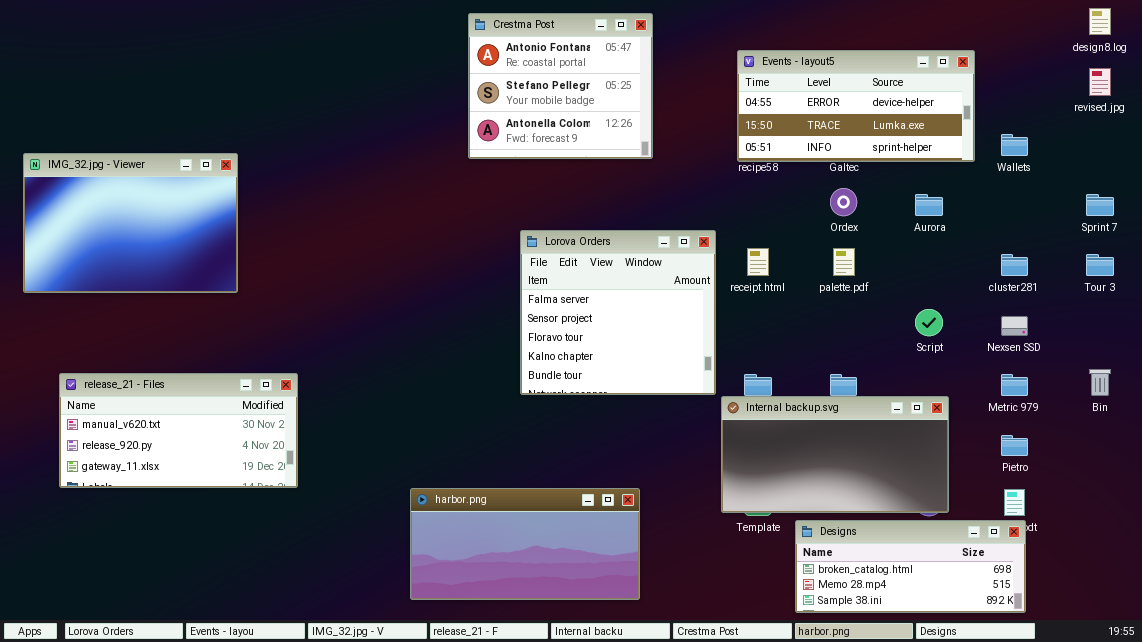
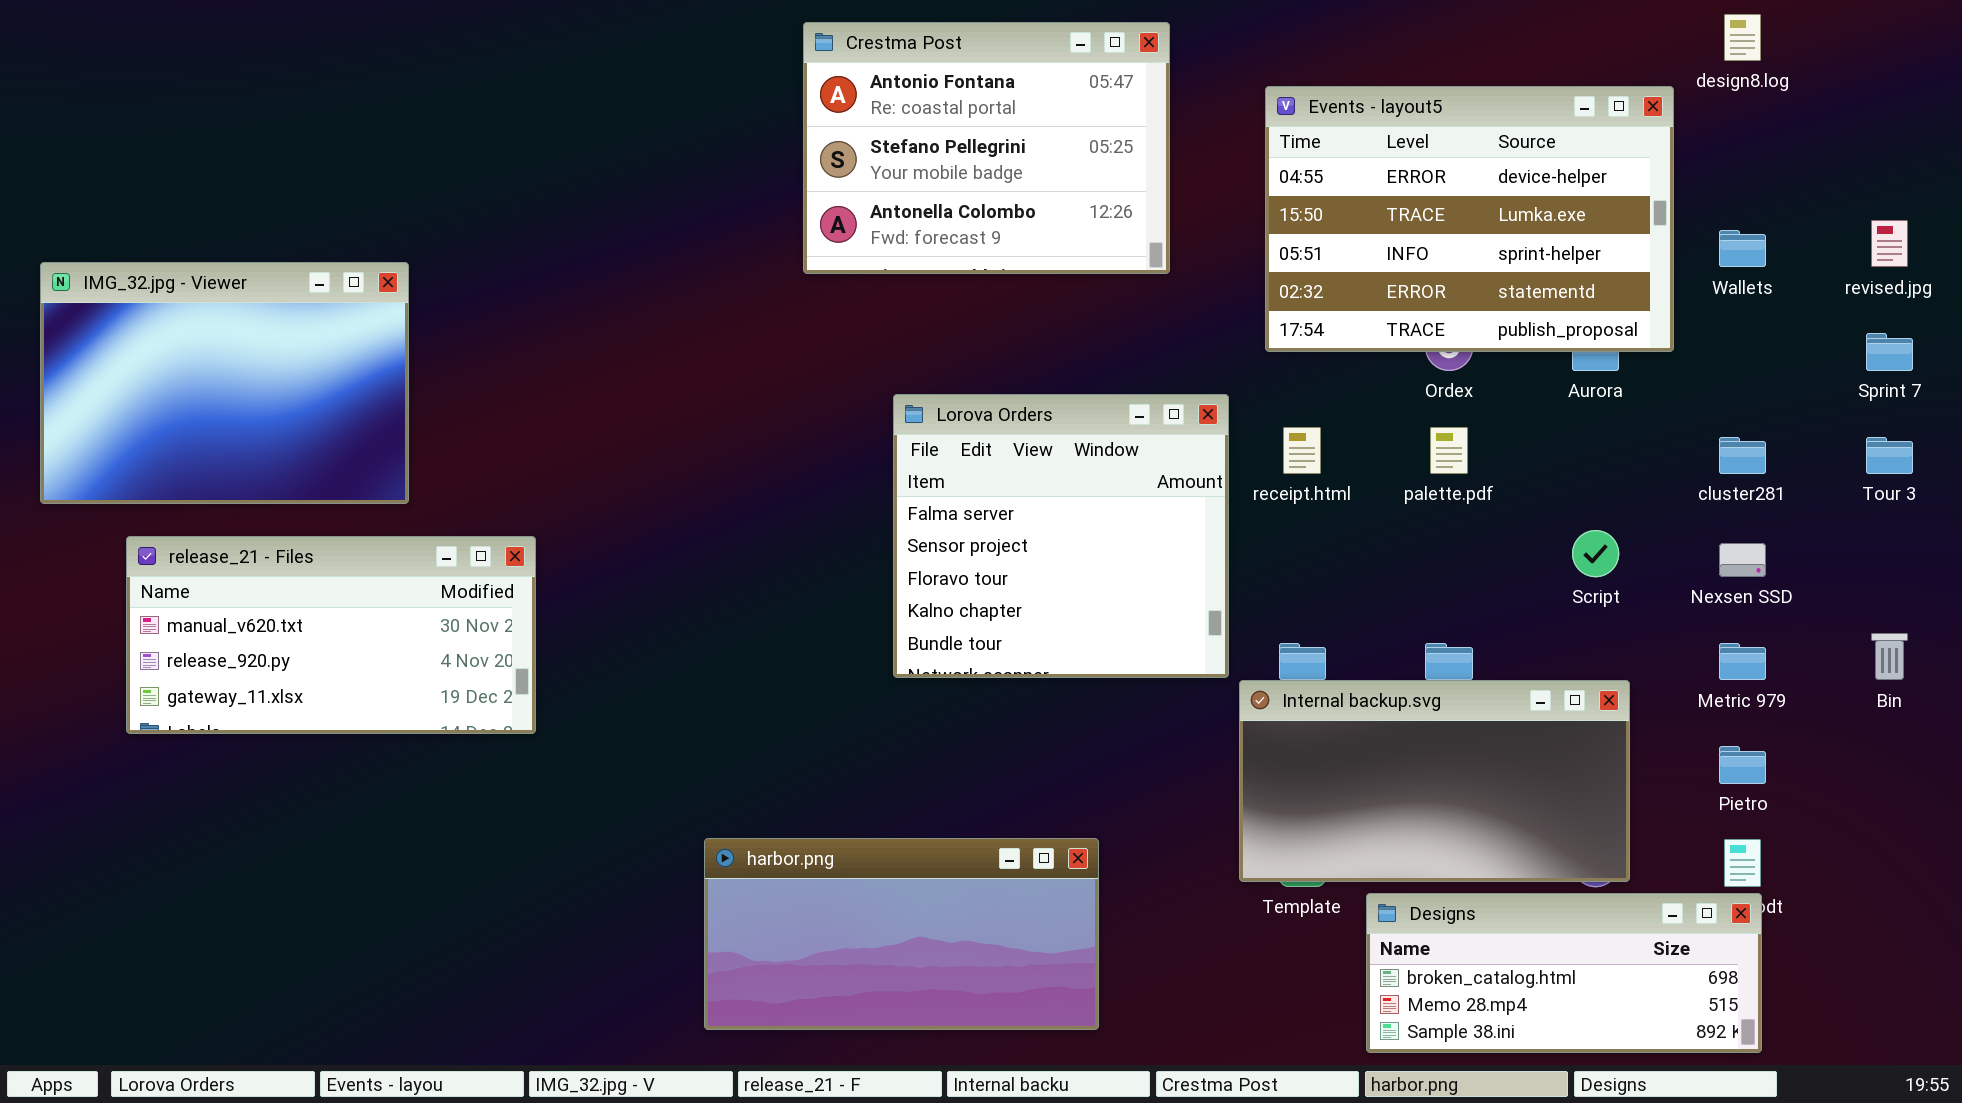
design8.log: [1089,8,1111,35] -> [1724,14,1761,61], moved
Crestma Post: [468,13,653,159] -> [803,22,1170,274], resized
Events - layout5: [737,50,975,162] -> [1265,86,1674,352], resized
revised.jpg: [1089,68,1111,96] -> [1871,220,1908,267], moved
release_21 - Files: [59,373,298,488] -> [126,536,536,734], moved

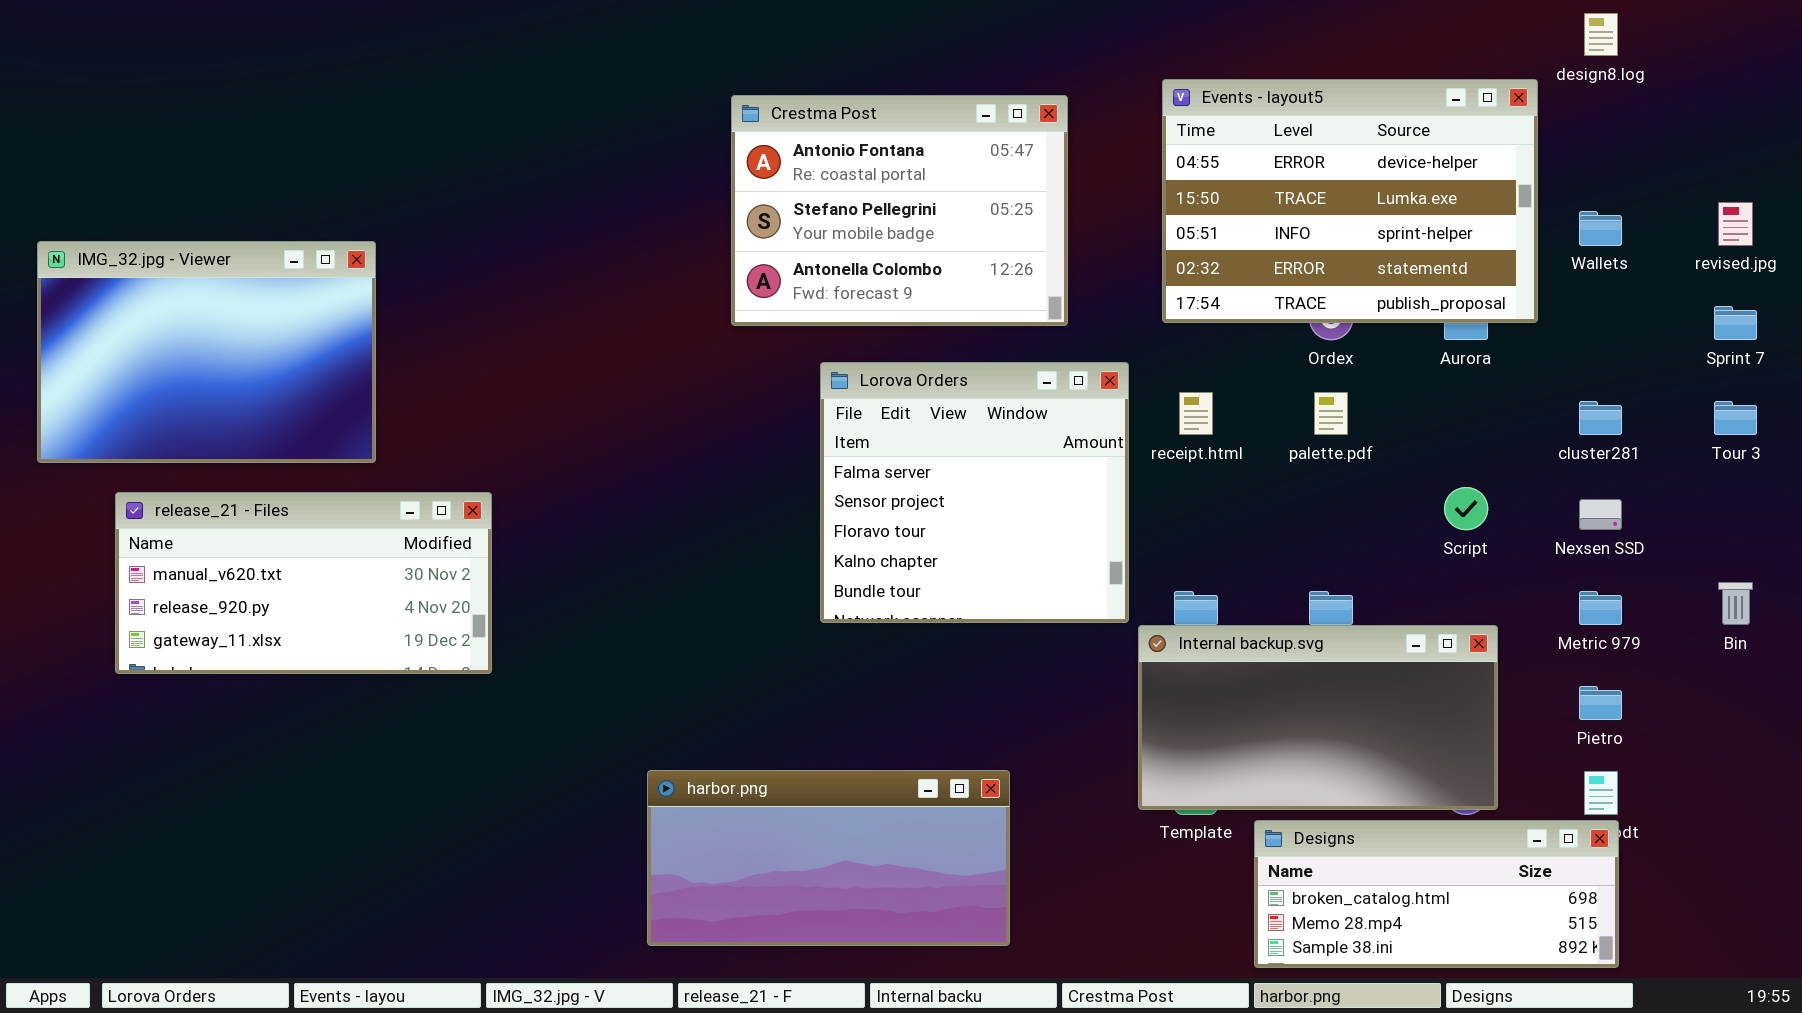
Crestma Post: [803,22,1170,274] -> [731,95,1068,326], moved

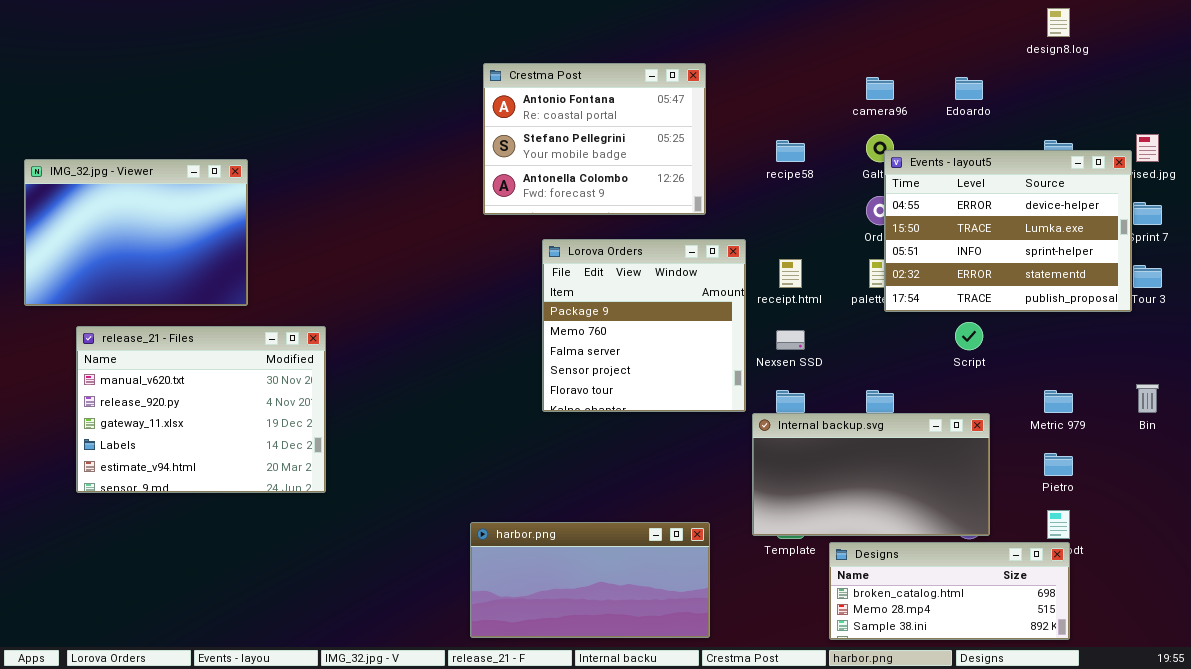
Events - layout5: [1162,79,1538,323] -> [884,150,1132,312], moved
Lorova Orders: [820,362,1129,623] -> [542,239,746,412], scrolled up 2 rows
release_21 - Files: [115,492,492,674] -> [76,326,326,493], resized
Nexsen SSD: [1579,499,1622,530] -> [776,330,805,350], moved
harbor.png: [647,770,1010,946] -> [470,522,710,638], moved

